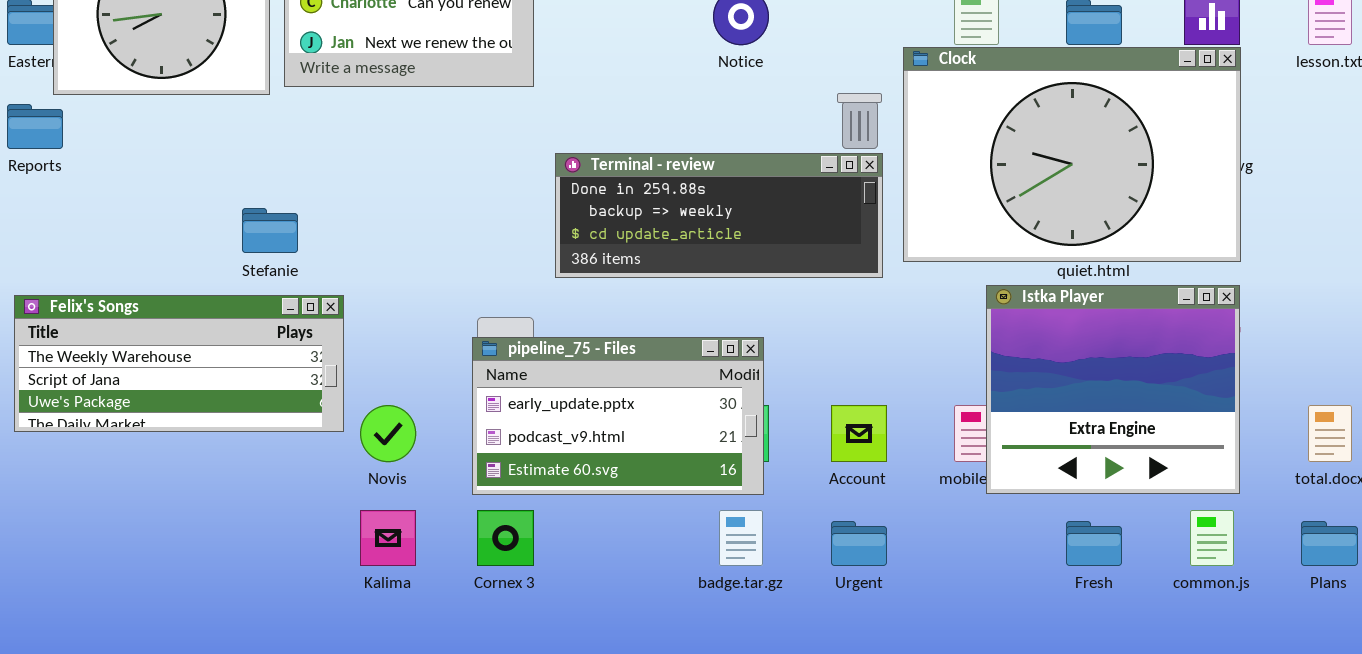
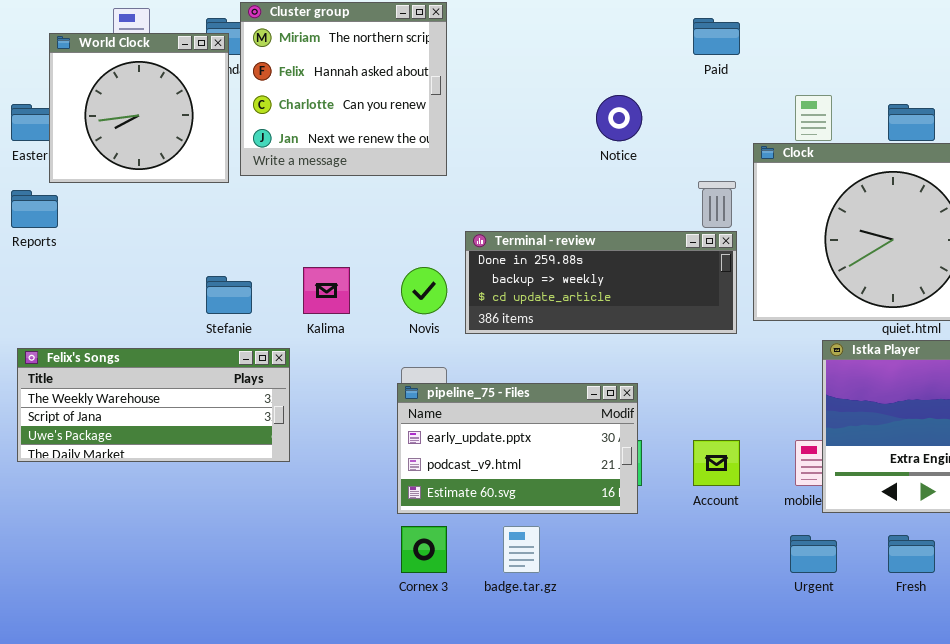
Novis: [360,405,416,462] -> [401,267,447,314], moved
Kalima: [360,510,416,566] -> [303,267,350,314], moved
badge.tar.gz: [719,510,763,566] -> [503,526,540,573], moved
Urgent: [831,521,887,566] -> [790,535,837,573], moved

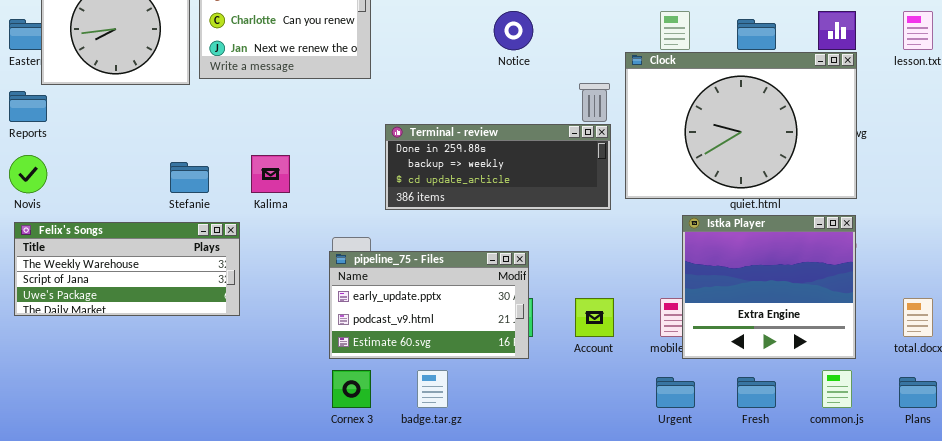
Novis: [401,267,447,314] -> [9,155,47,193], moved

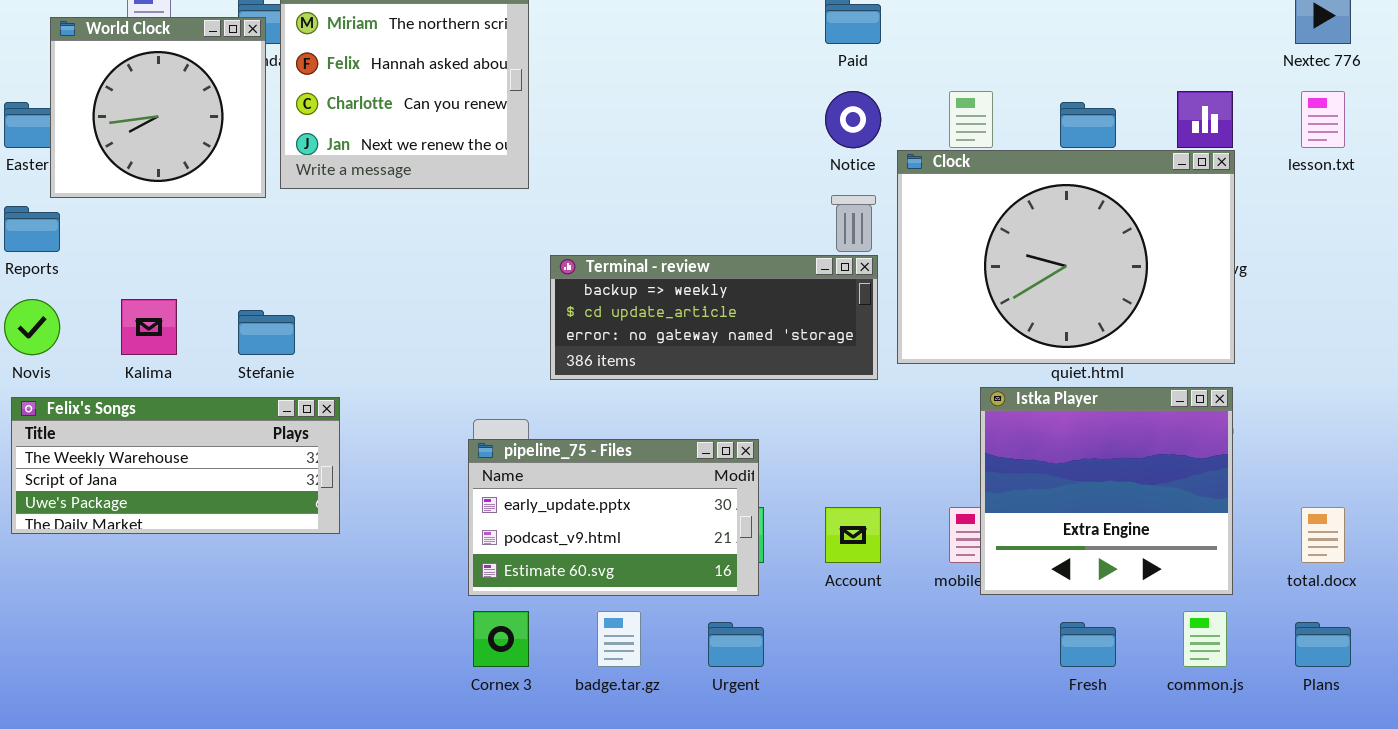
Notice: [494,11,533,50] -> [825,91,881,148], moved
Terminal - review: [385,124,611,210] -> [550,255,878,380], scrolled down 1 row
Kalima: [251,155,290,193] -> [121,299,177,355], moved
Urgent: [656,377,695,408] -> [708,622,764,667], moved

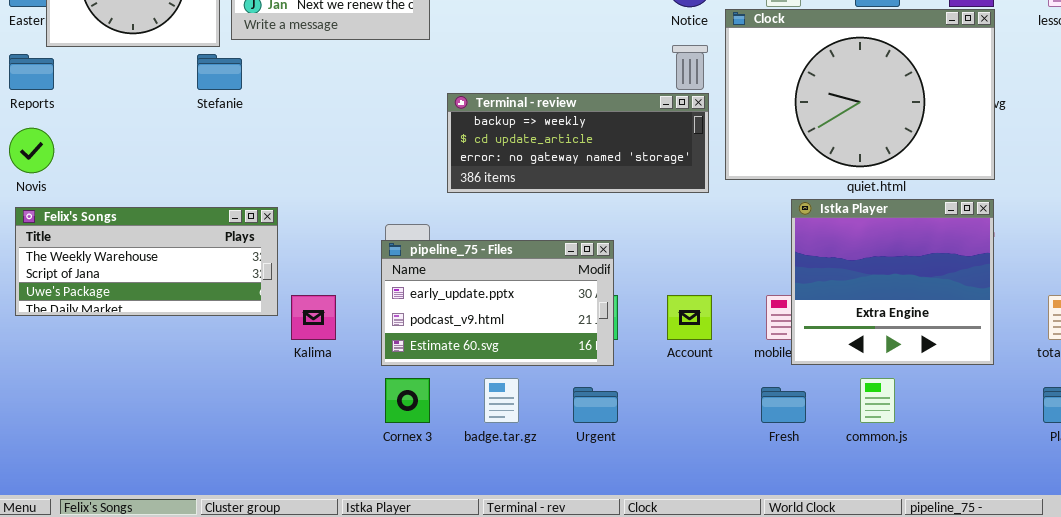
Kalima: [121,299,177,355] -> [291,295,336,340], moved
Stefanie: [238,310,295,355] -> [197,54,242,90], moved
common.js: [1183,611,1227,667] -> [860,378,895,423], moved
Fresh: [1060,622,1116,667] -> [761,387,806,423], moved

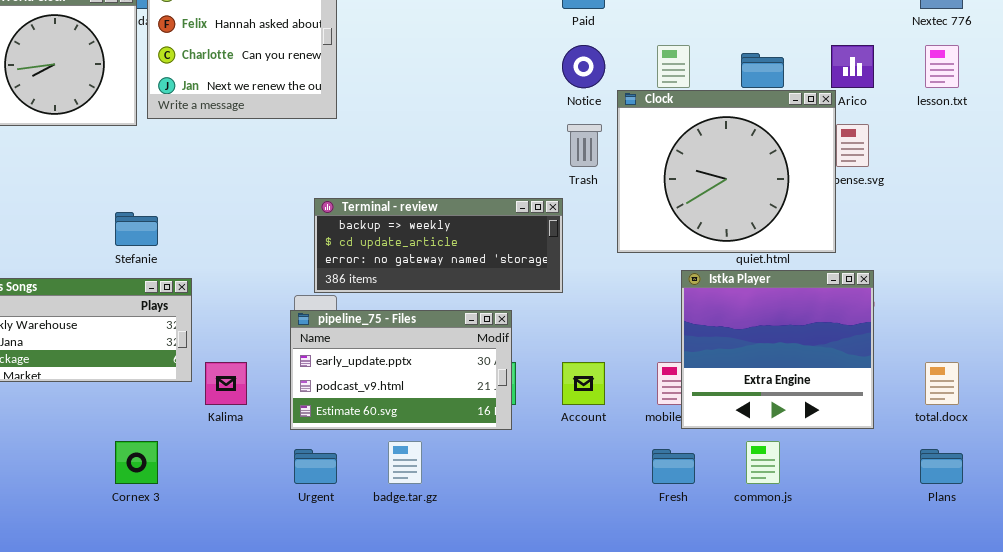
Clock: [725,9,995,180] -> [617,90,836,253], resized
Stefanie: [197,54,242,90] -> [115,212,158,246], moved
Terminal - review: [447,93,709,193] -> [314,198,563,293], moved
Cornex 3: [385,378,430,423] -> [115,441,158,484], moved
Urgent: [573,387,618,423] -> [294,449,337,484], moved

